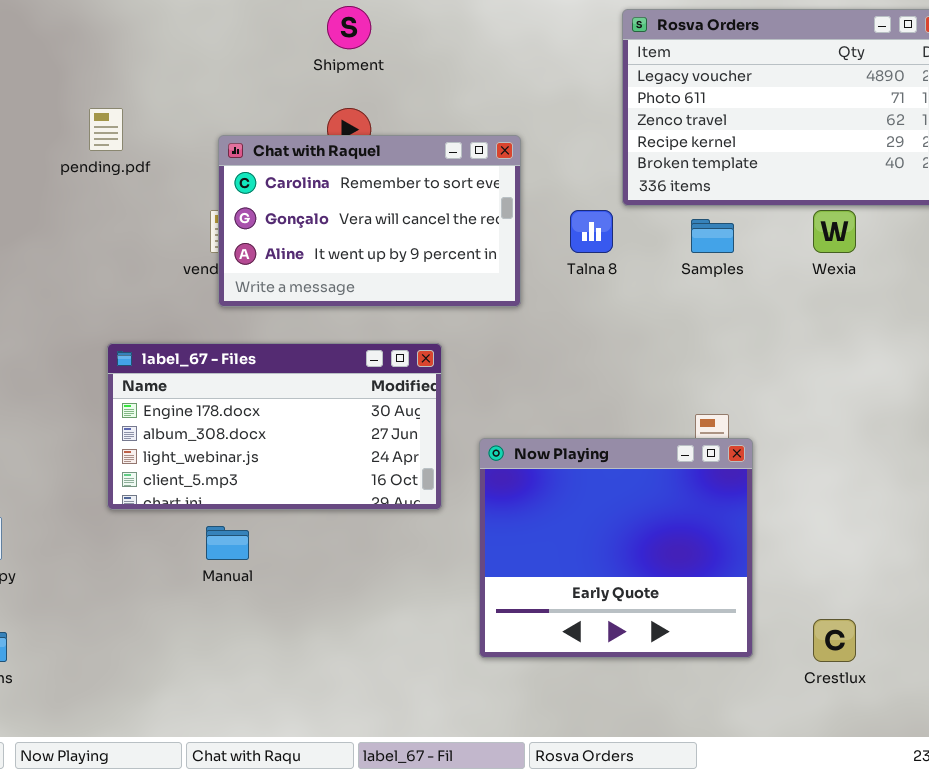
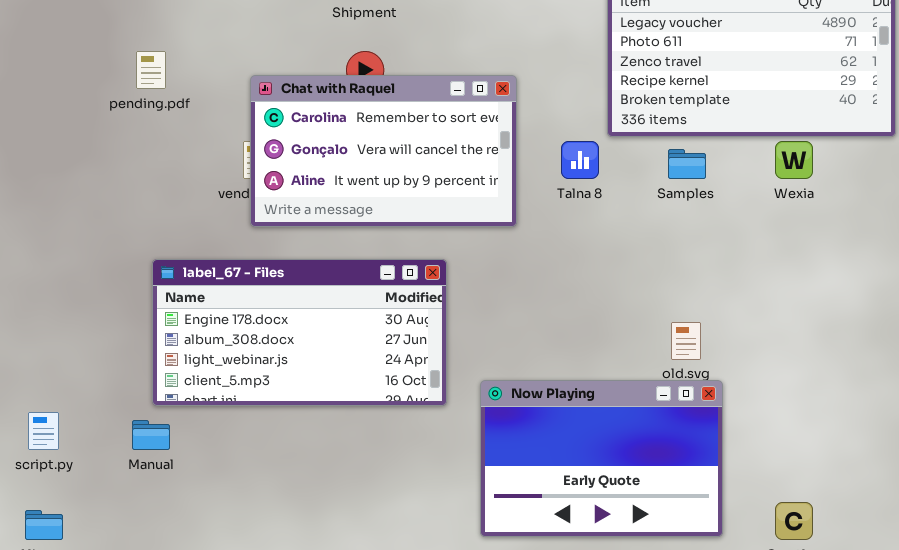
Now Playing: [479,438,753,658] -> [480,380,723,537], resized
Manual: [206,526,249,560] -> [132,420,170,450], moved

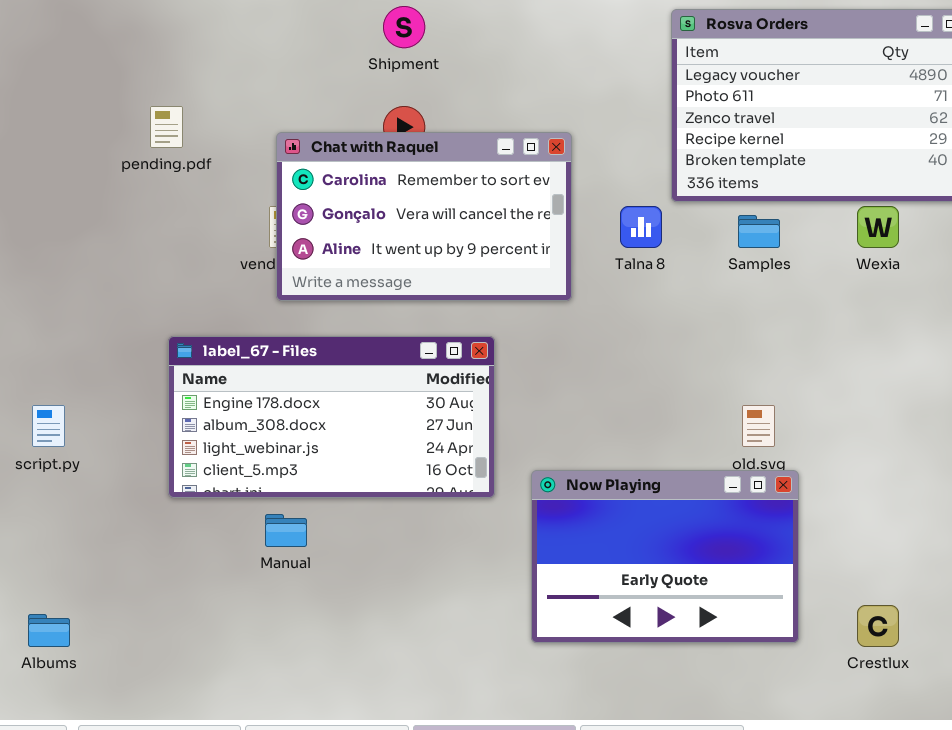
script.py: [28,412,59,450] -> [32,405,65,447], moved
Manual: [132,420,170,450] -> [265,514,307,547], moved

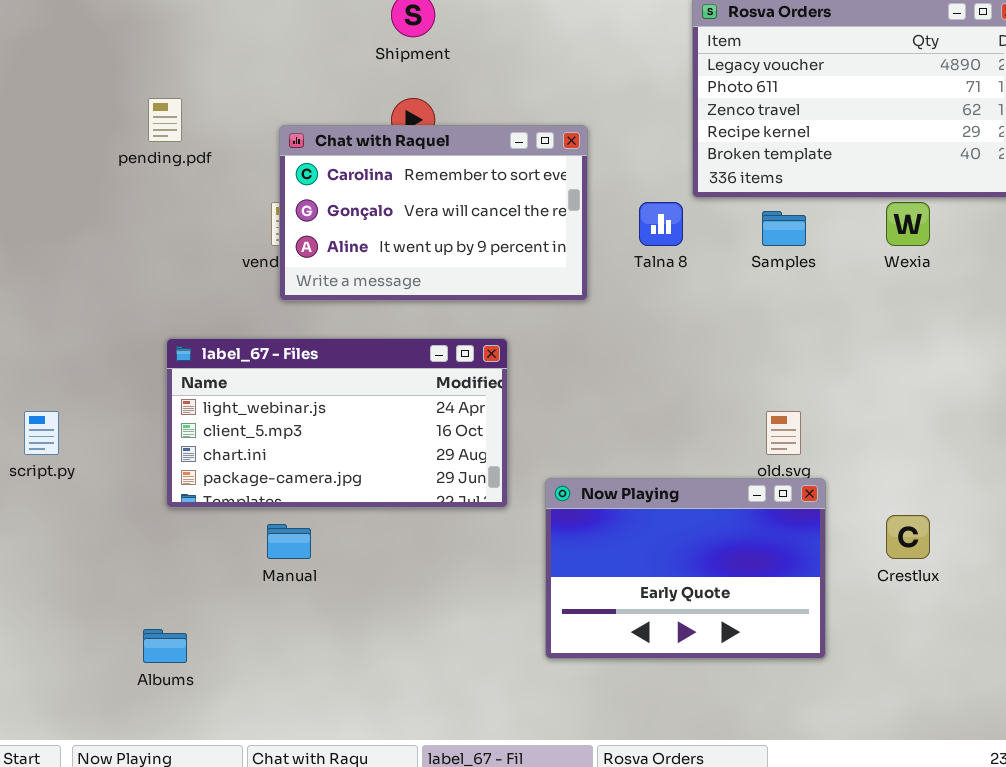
label_67 - Files: [168,336,495,498] -> [166,338,508,508], scrolled down 2 rows
Crestlux: [857,605,899,647] -> [886,515,930,559], moved
Albums: [28,614,70,647] -> [143,629,187,663], moved

